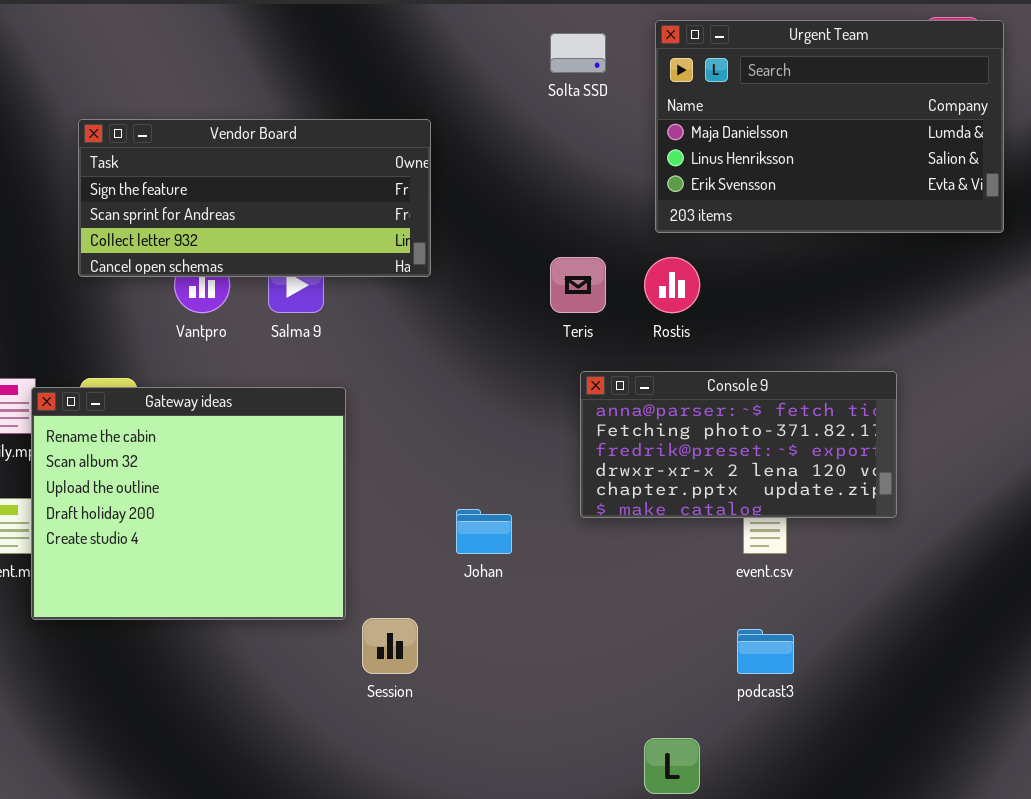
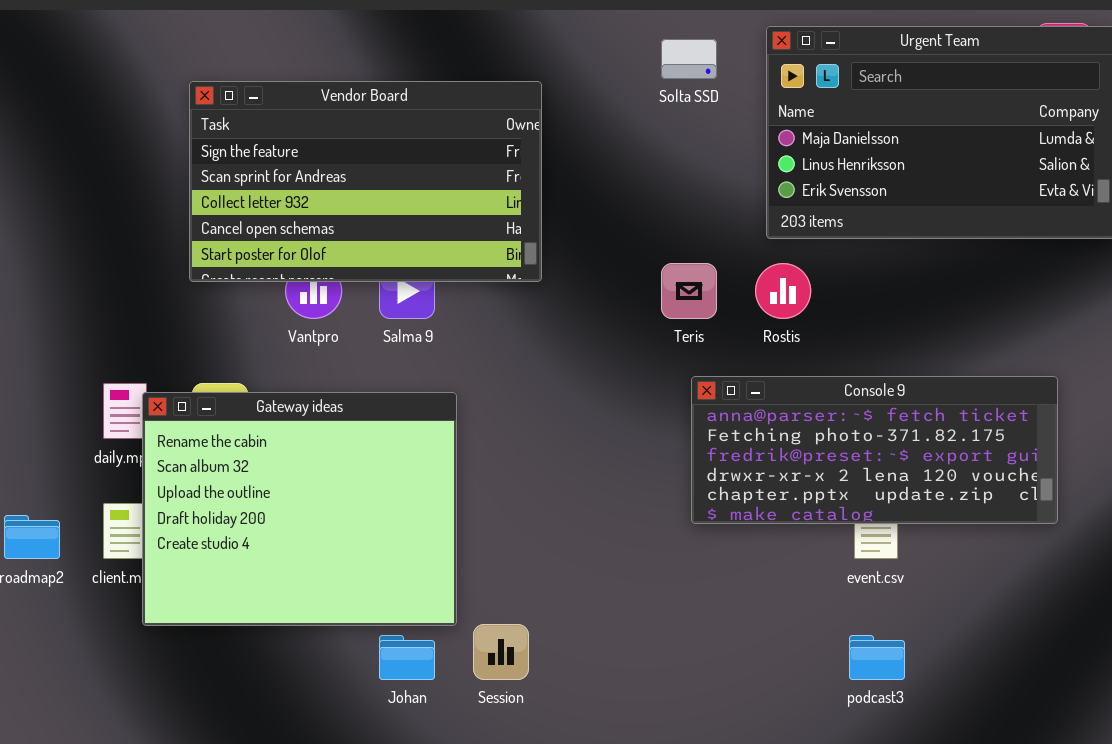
Vendor Board: [78,119,431,277] -> [189,81,542,282], resized
Console 9: [580,371,897,518] -> [691,376,1058,524], resized
Johan: [456,509,512,554] -> [379,635,435,680], moved

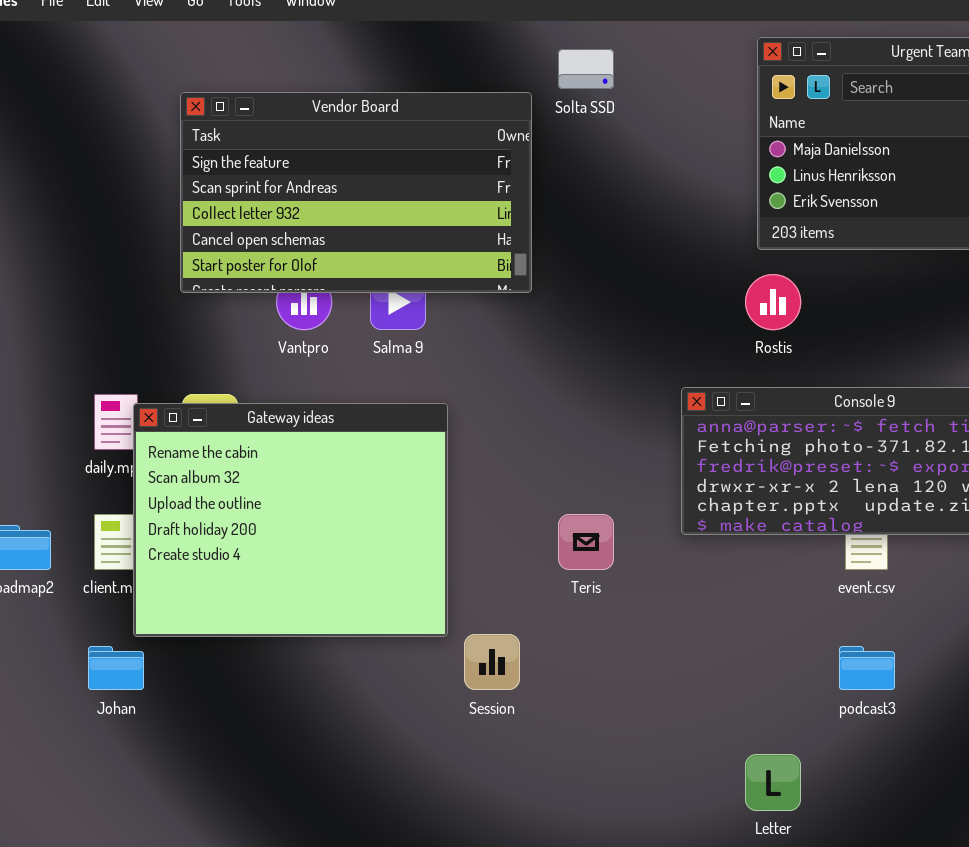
Solta SSD: [661,39,717,79] -> [558,49,614,89], moved
Teris: [661,263,717,319] -> [558,514,614,570], moved
Johan: [379,635,435,680] -> [88,646,144,690], moved

